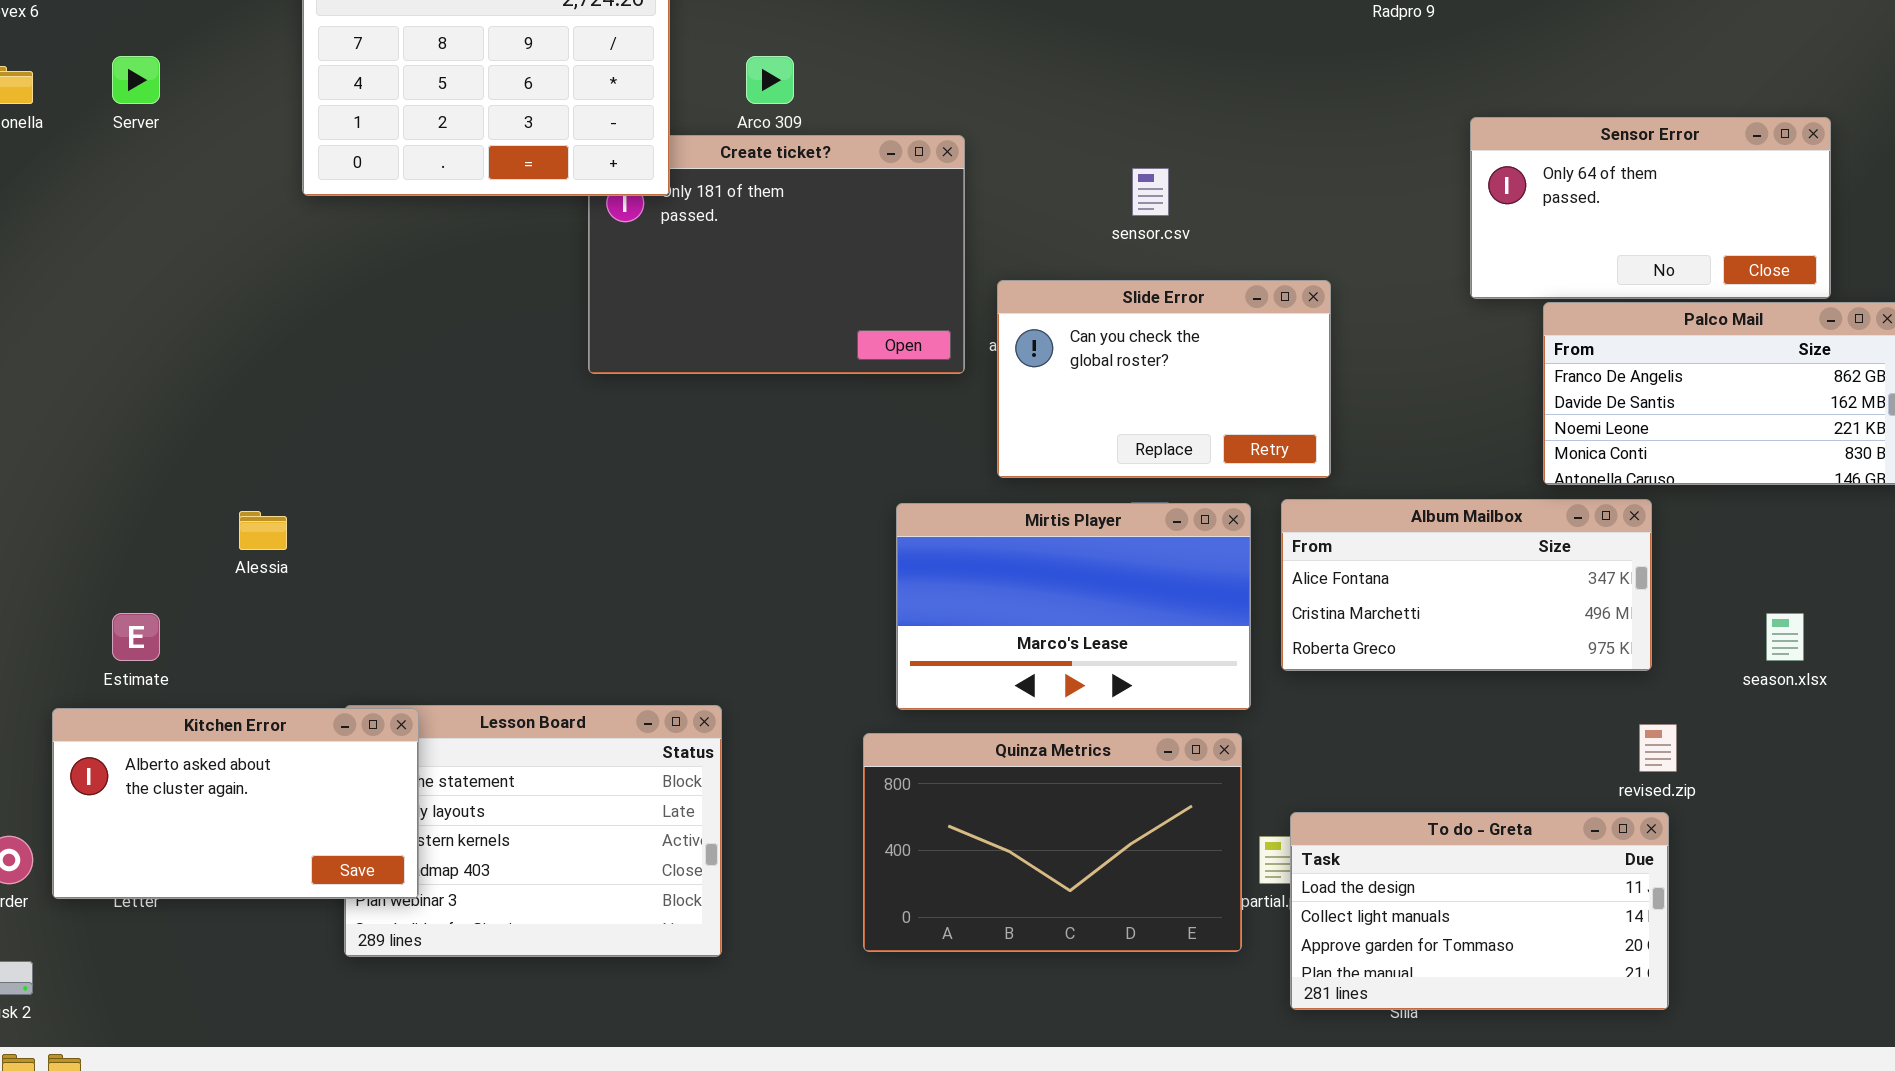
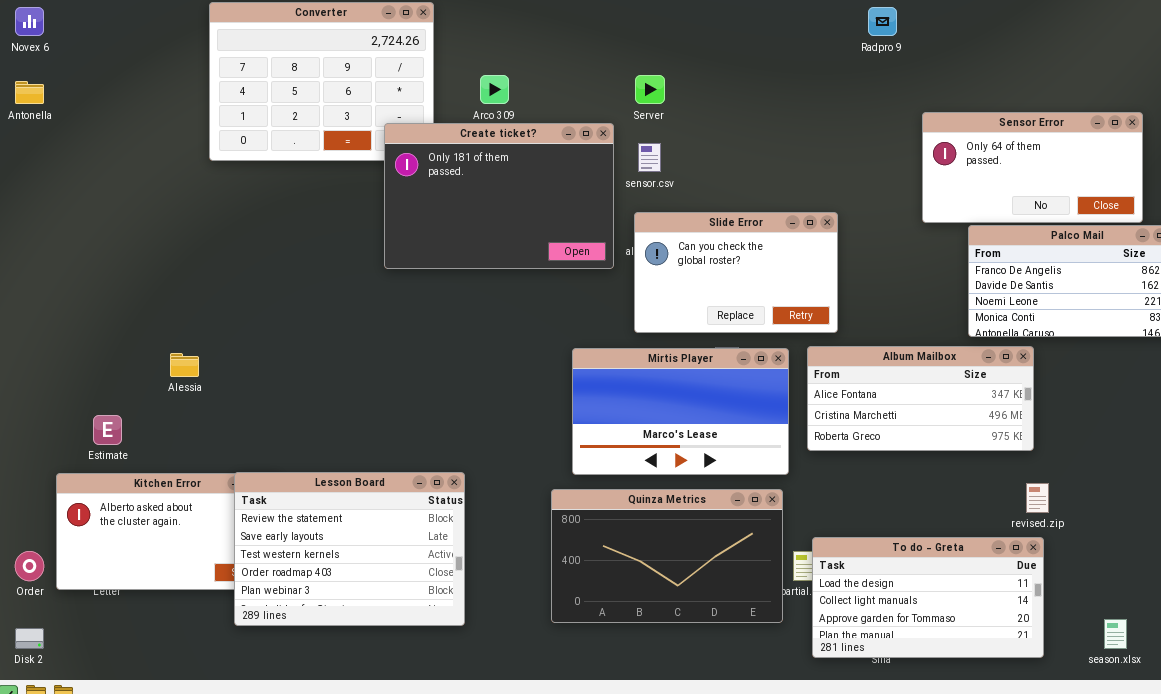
Server: [112,56,160,104] -> [635,75,665,104], moved
Create ticket?: [588,135,965,374] -> [384,123,614,269], raised
sensor.csv: [1132,168,1169,216] -> [638,143,661,172], moved
season.xlsx: [1766,613,1804,661] -> [1104,619,1127,649], moved
Lesson Board: [344,705,722,957] -> [234,472,465,626], raised

